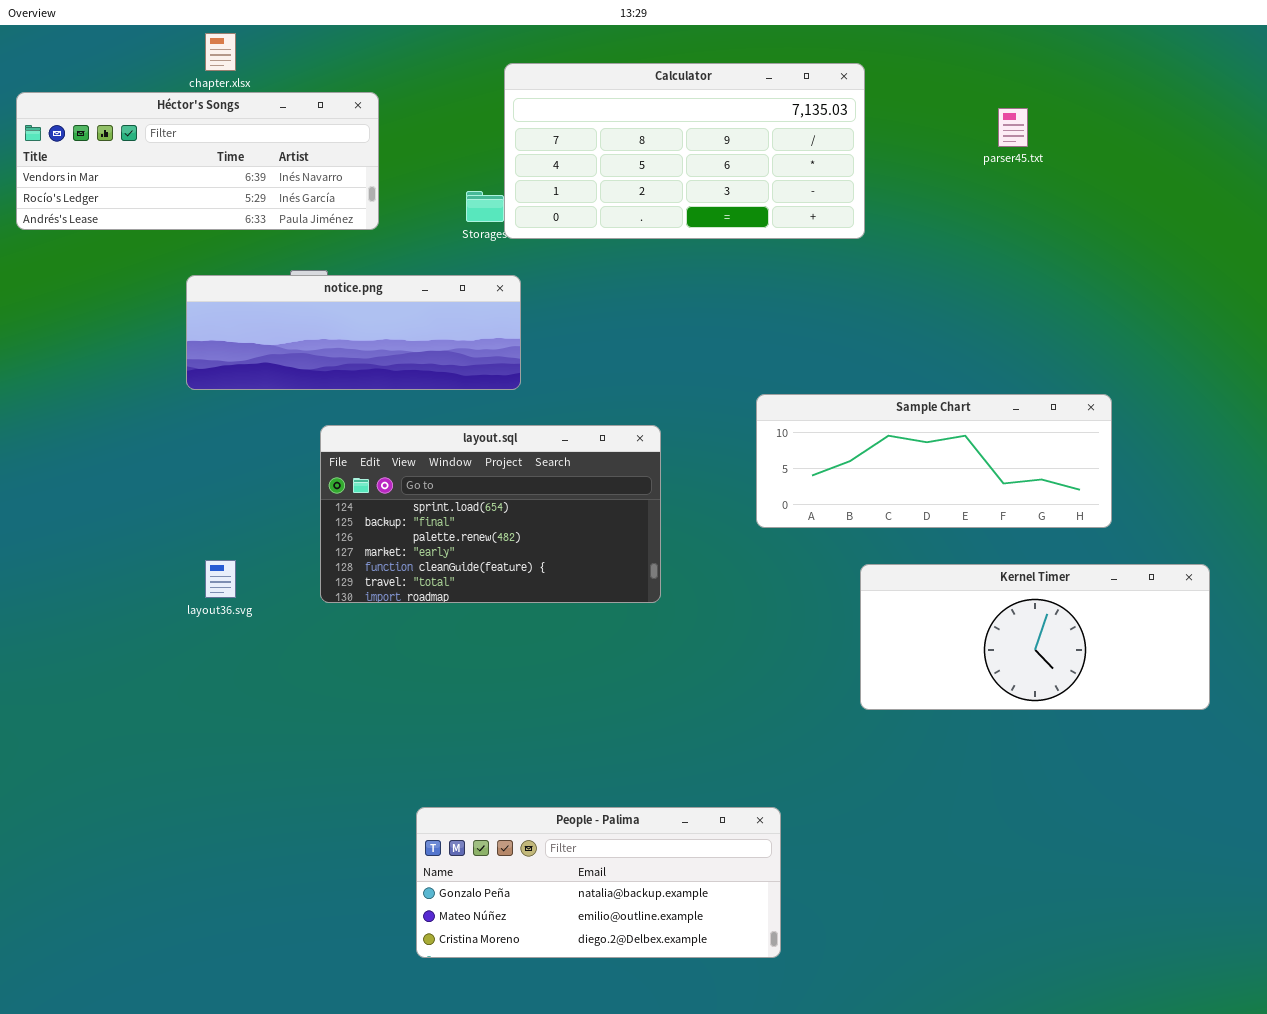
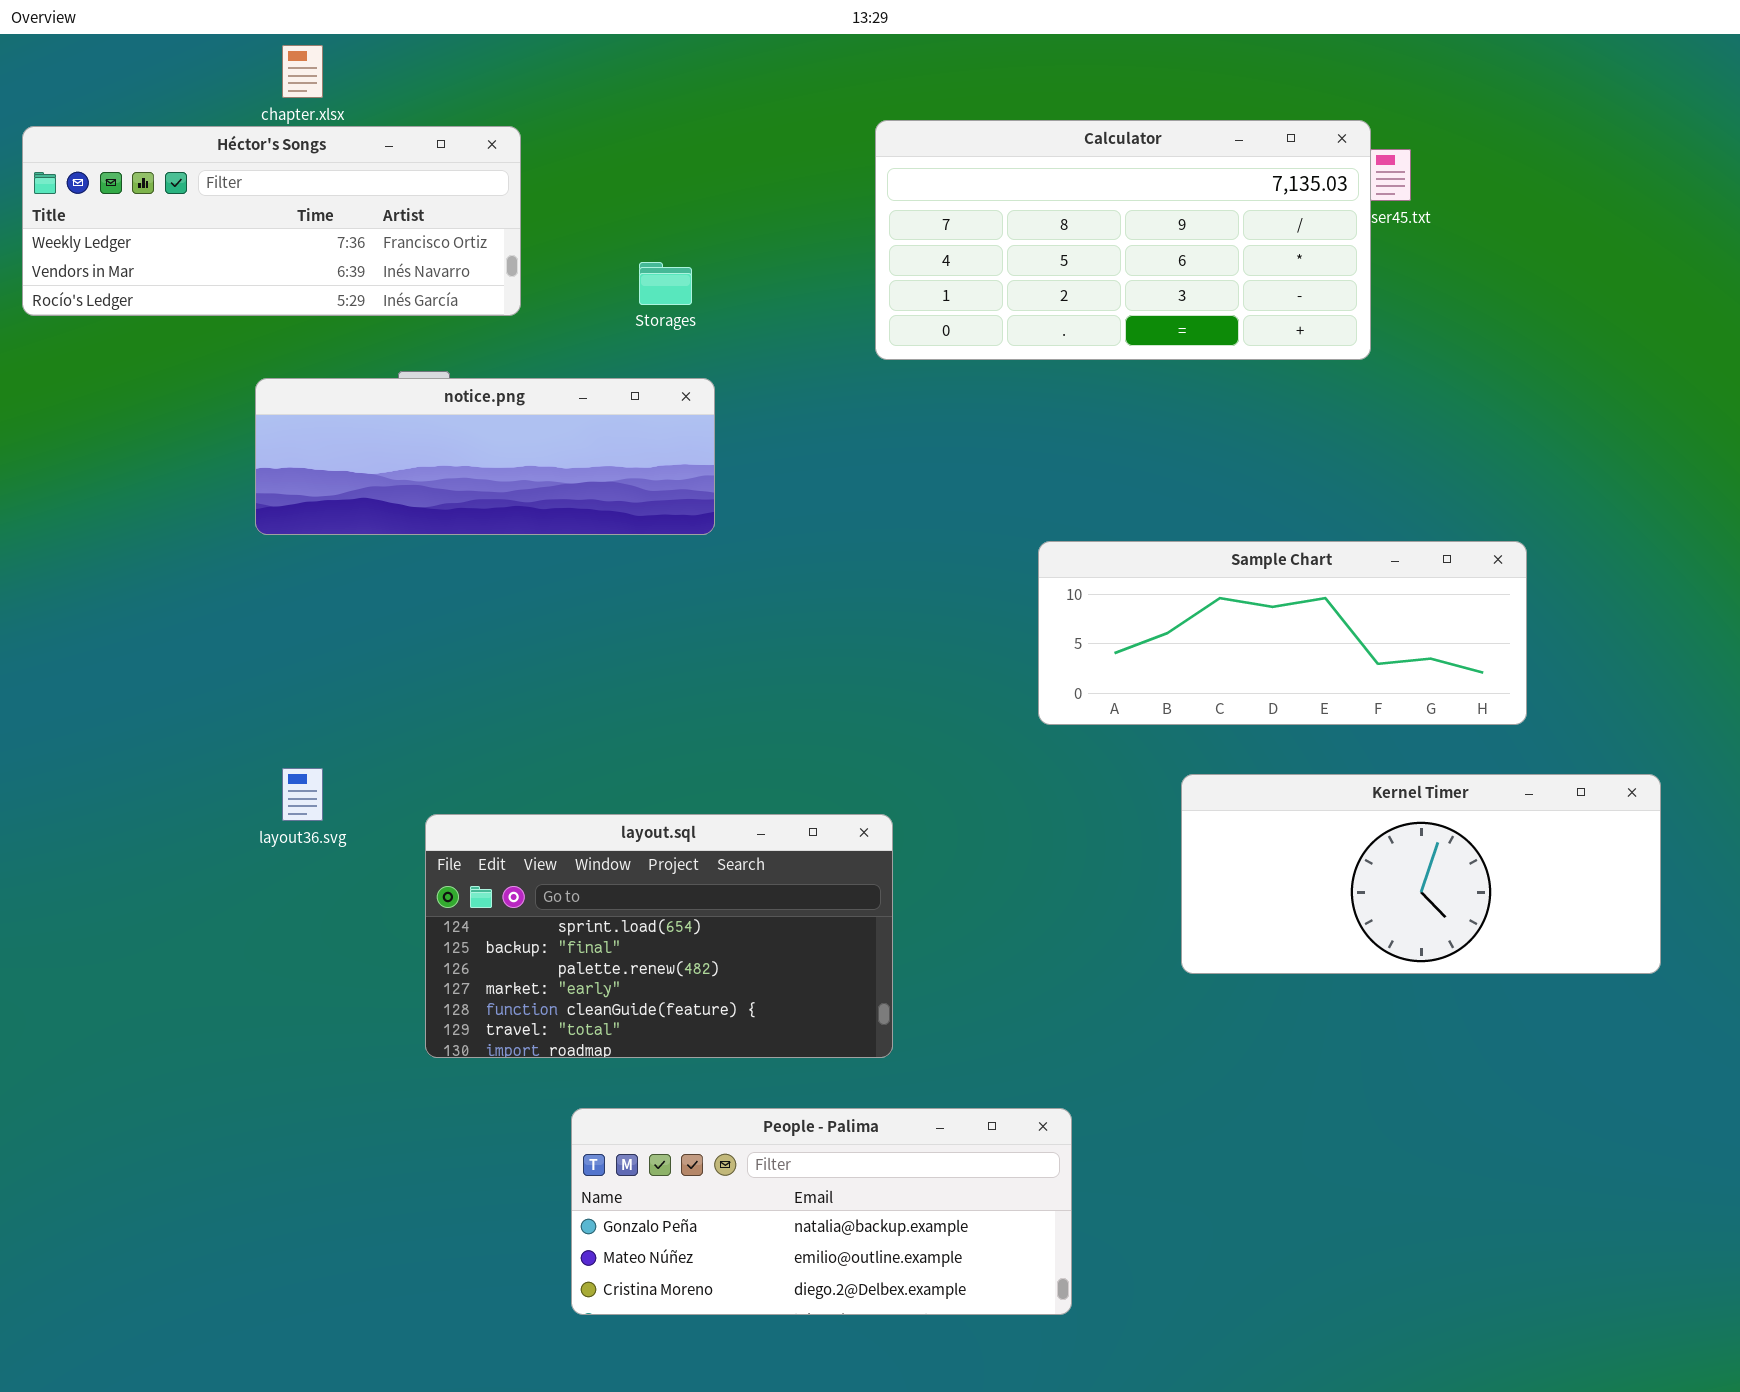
Calculator: [504,63,865,239] -> [875,120,1371,360], moved
Héctor's Songs: [16,92,379,230] -> [22,126,521,316], scrolled up 1 row
layout.sql: [320,425,661,603] -> [425,814,893,1058], moved

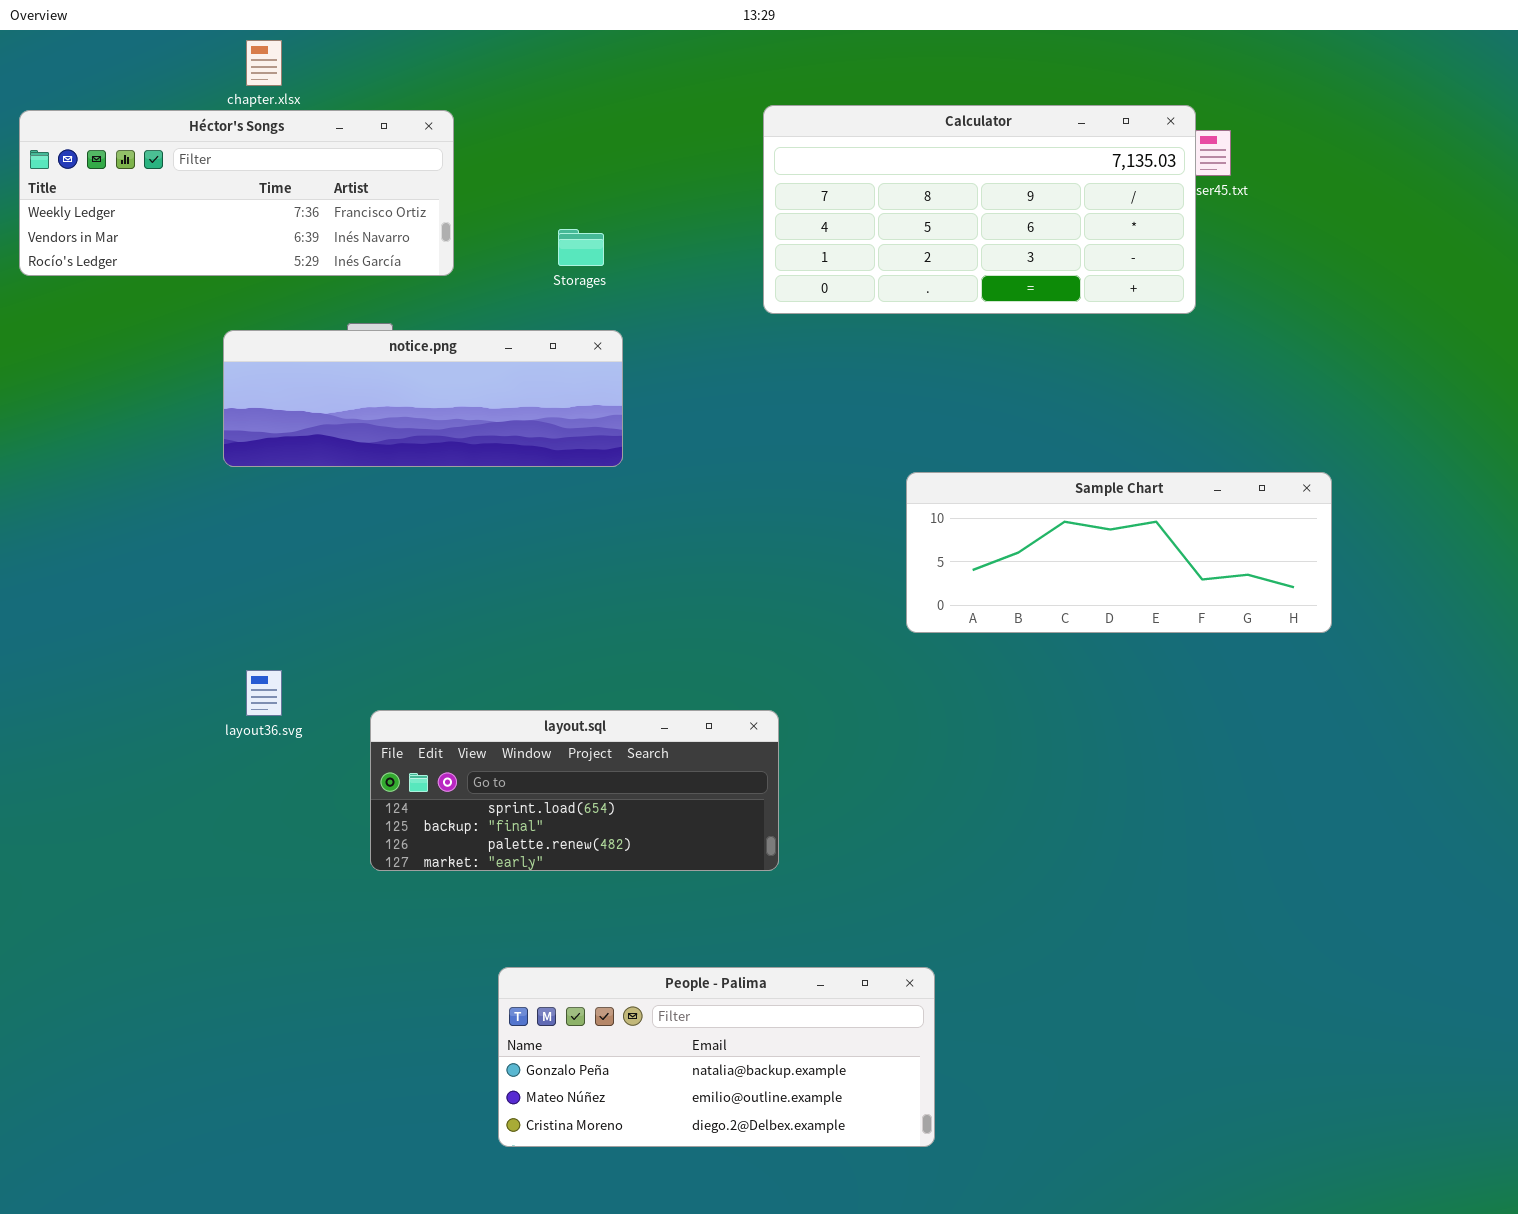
Kernel Timer: [1181,774,1661,974] -> none, closed
layout.sql: [425,814,893,1058] -> [370,710,779,871], resized

